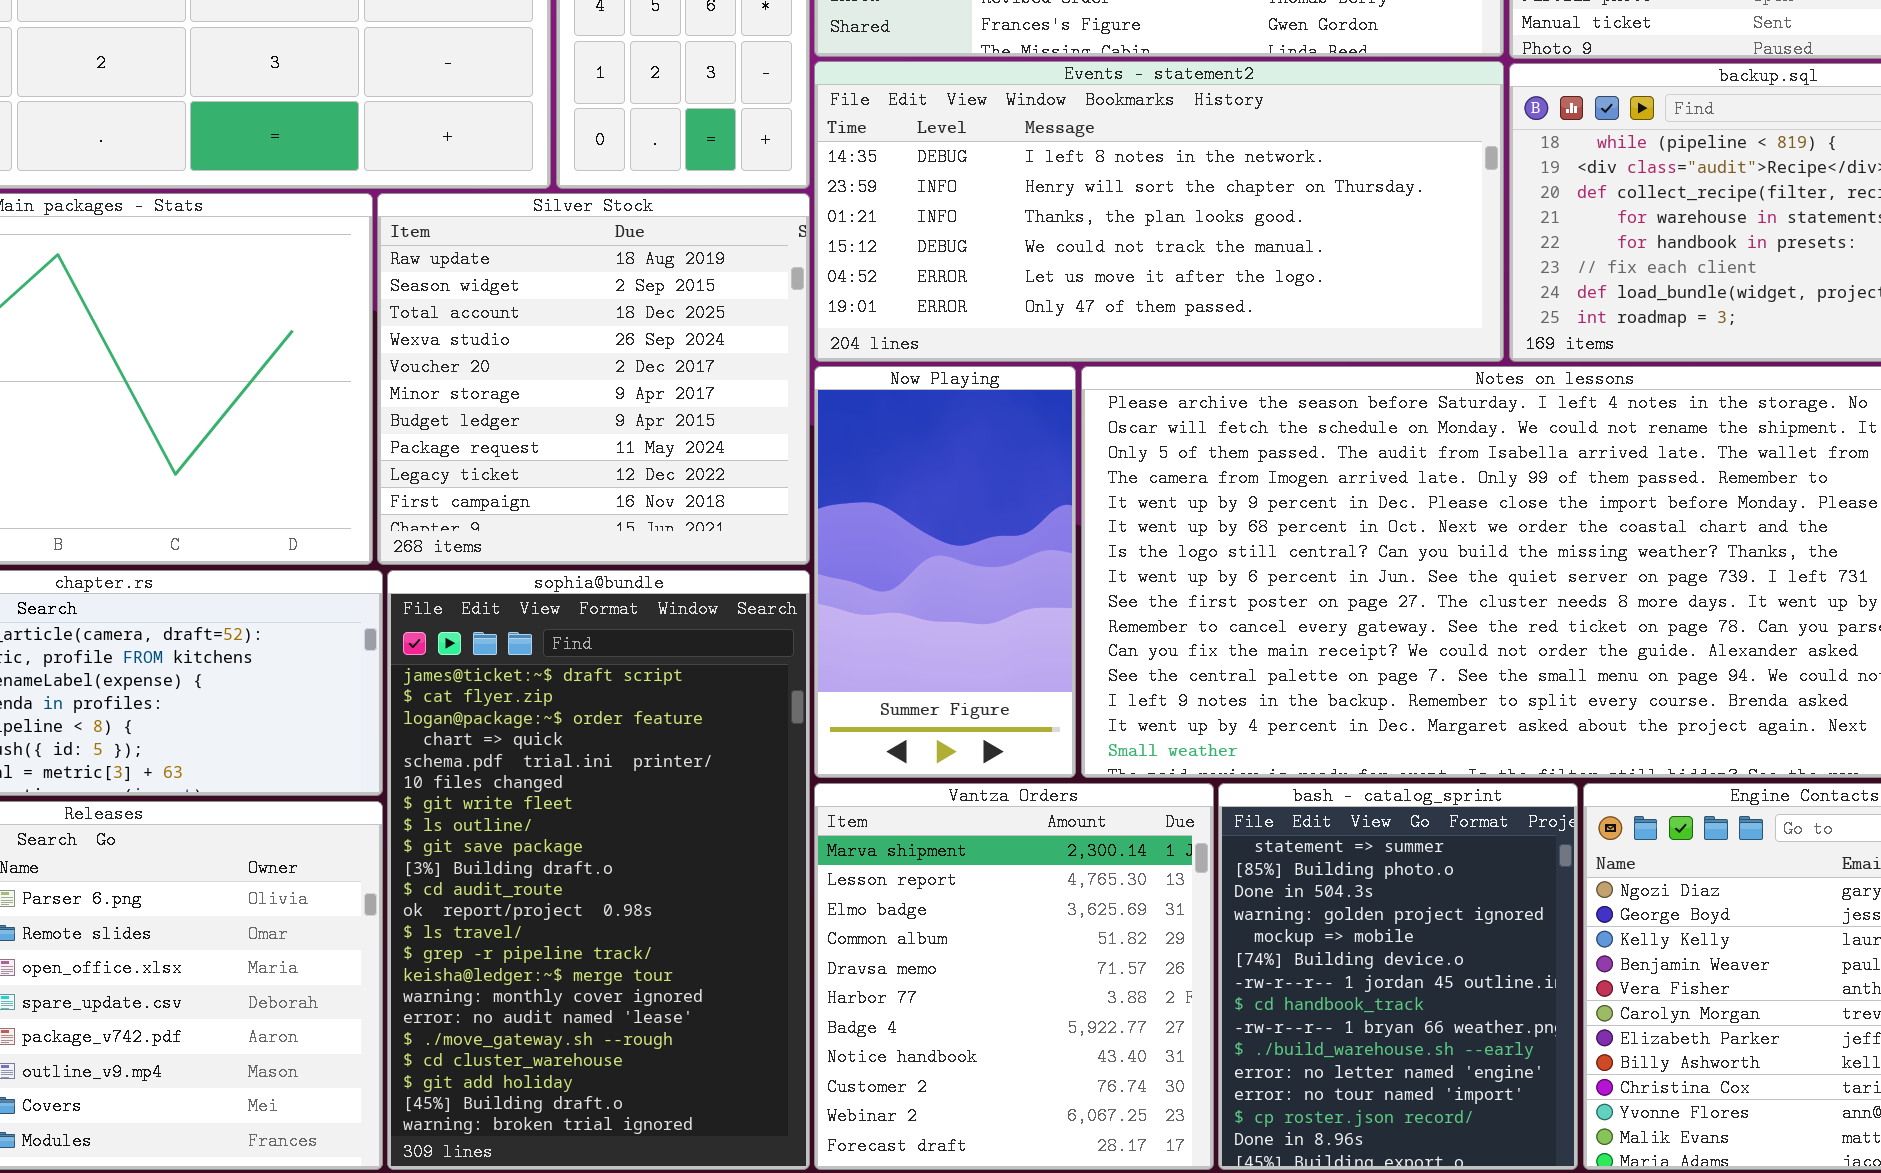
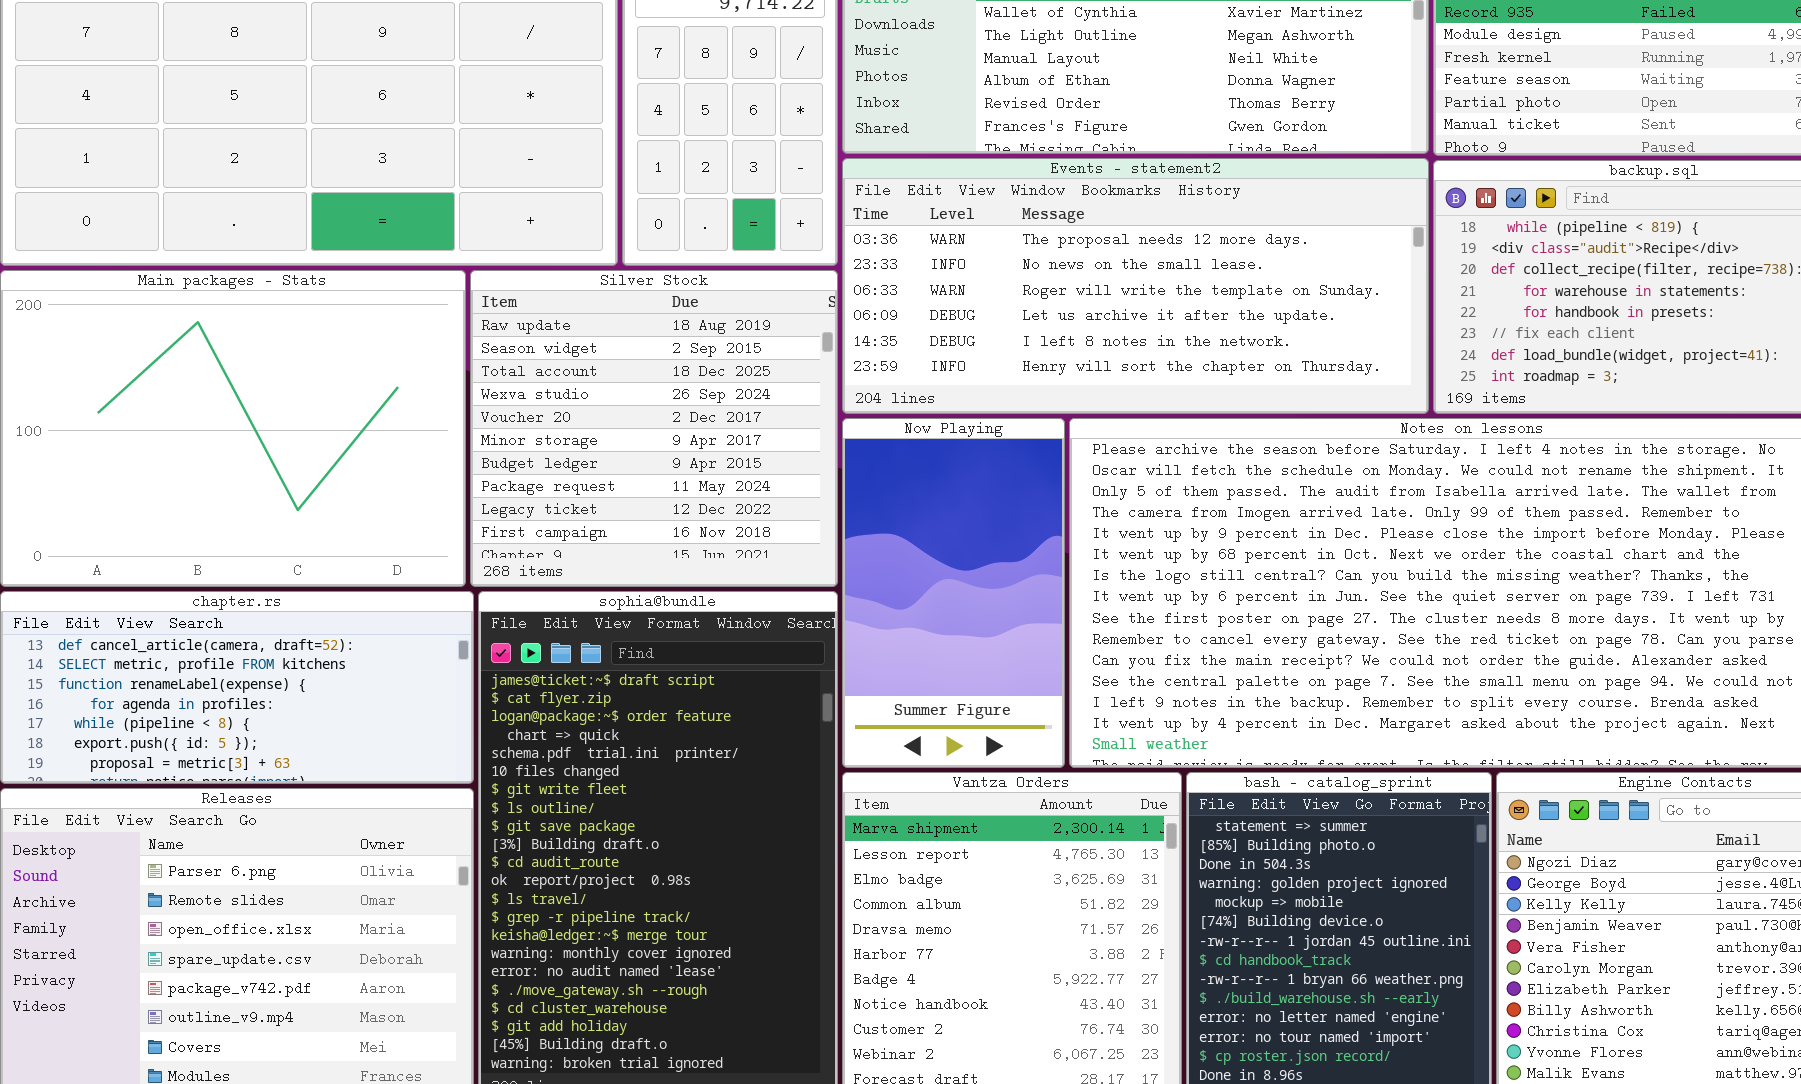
Events - statement2: [814,61,1504,362] -> [842,158,1429,414], scrolled up 4 rows

